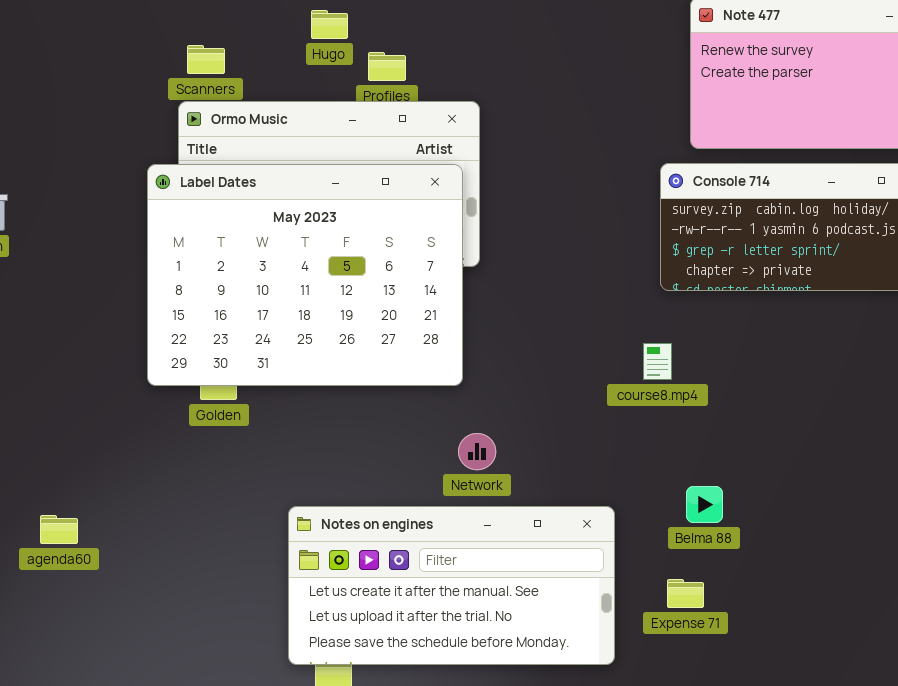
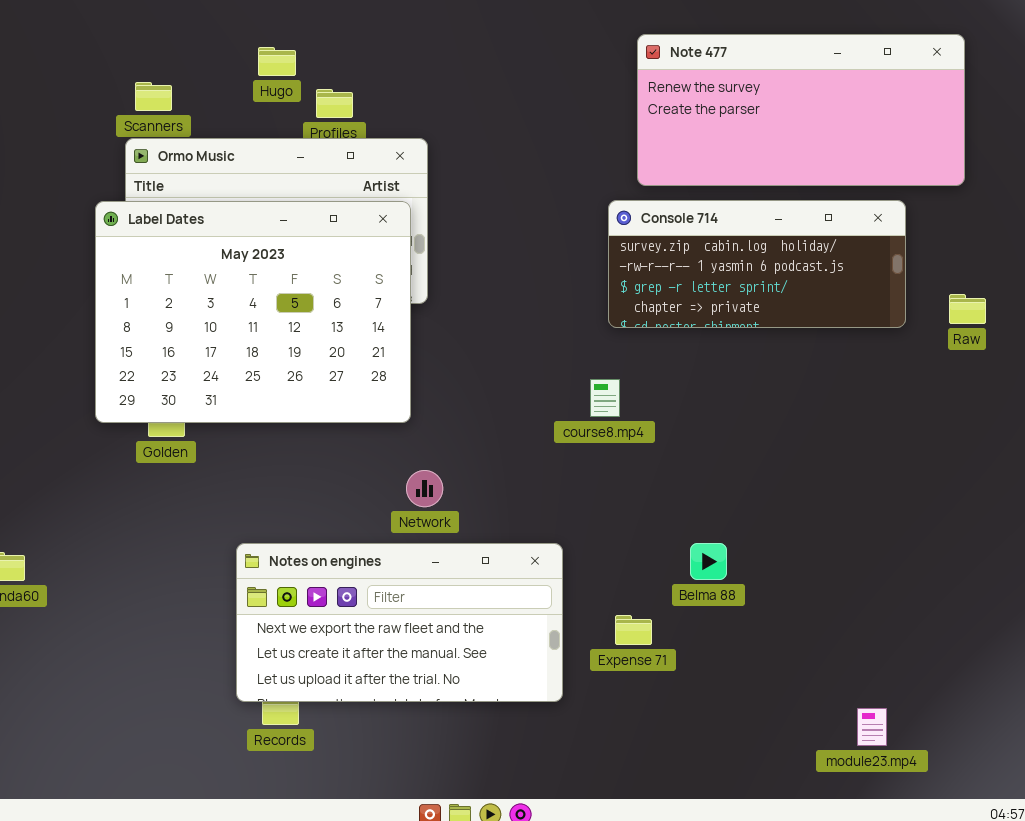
Belma 88: [686,486,723,523] -> [690,543,727,580], moved
Notes on engines: [288,506,615,665] -> [236,543,563,702], scrolled up 1 row

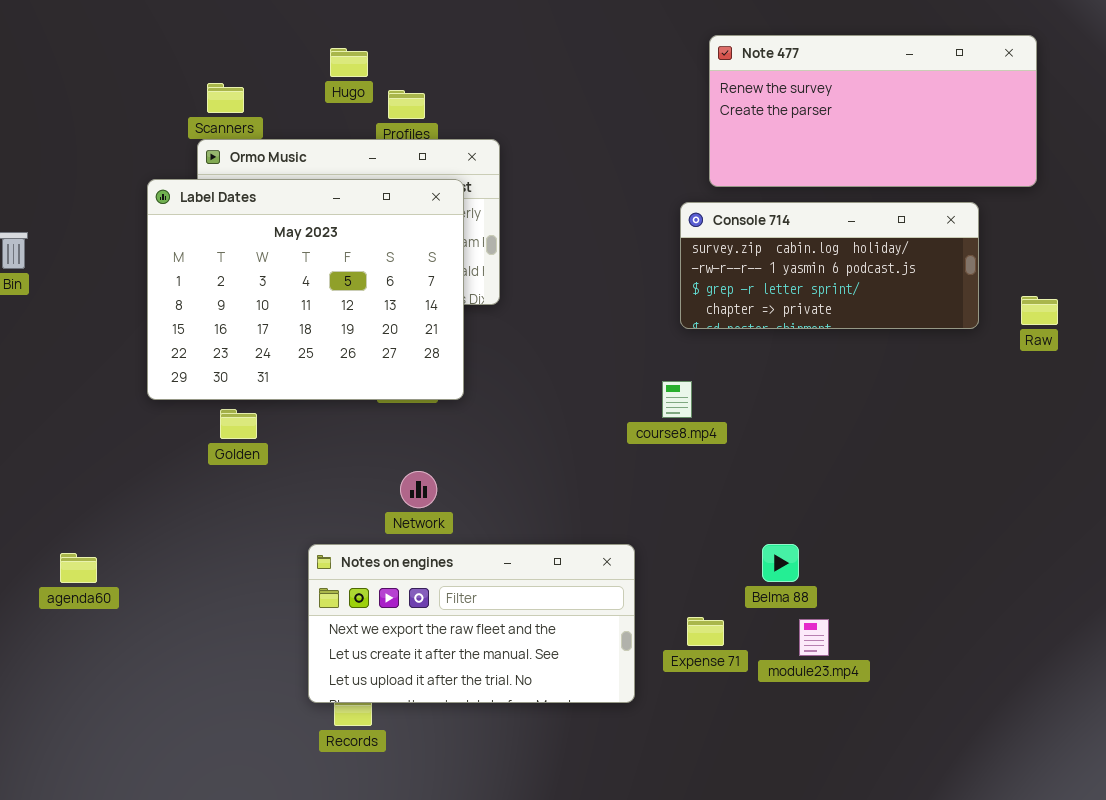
Label Dates: [95,201,411,423] -> [147,179,464,400], moved
Network: [406,470,443,507] -> [400,471,437,508], moved
module23.mp4: [857,708,887,746] -> [799,619,829,656], moved

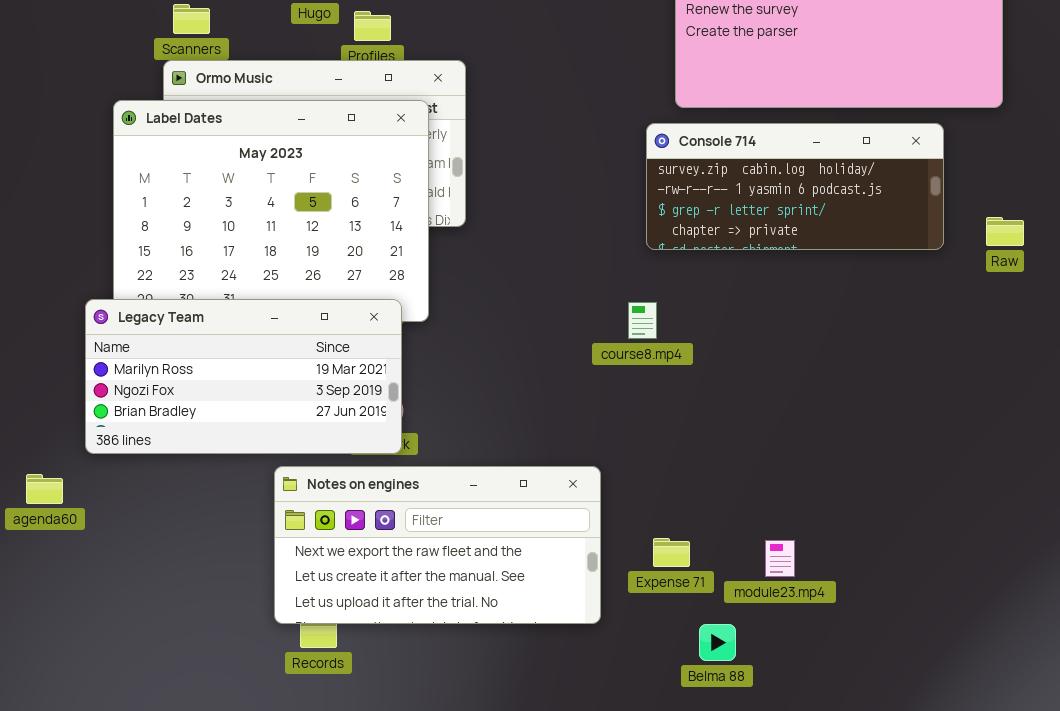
Legacy Team: none -> [85,299,402,454], opened
Belma 88: [762,544,799,582] -> [699,624,736,661], moved

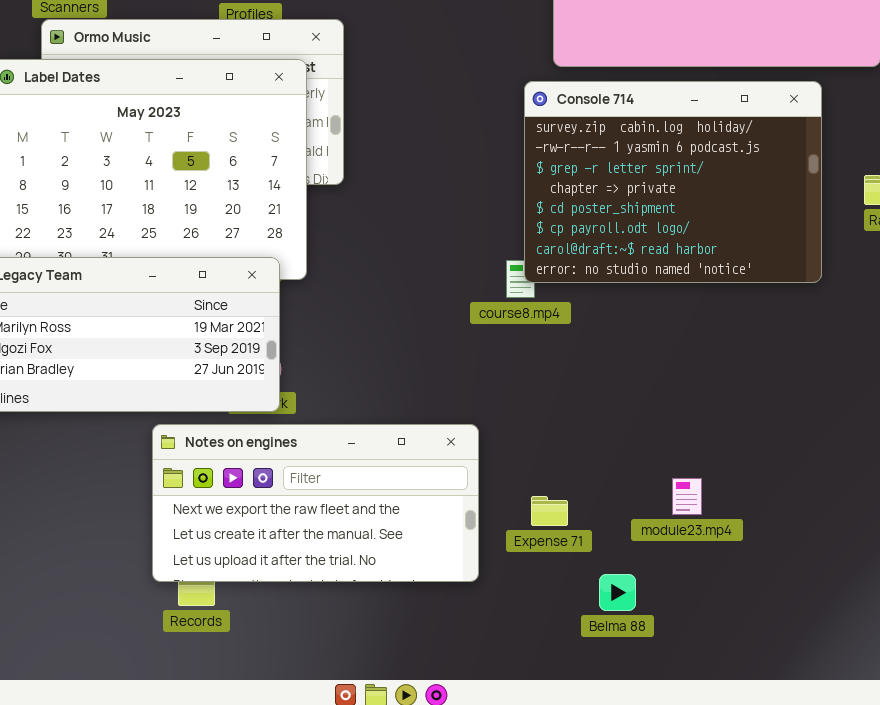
Console 714: [646,123,944,250] -> [524,81,822,283], resized
module23.mp4: [765,540,795,577] -> [672,478,702,515], moved
Belma 88: [699,624,736,661] -> [599,574,636,611], moved

